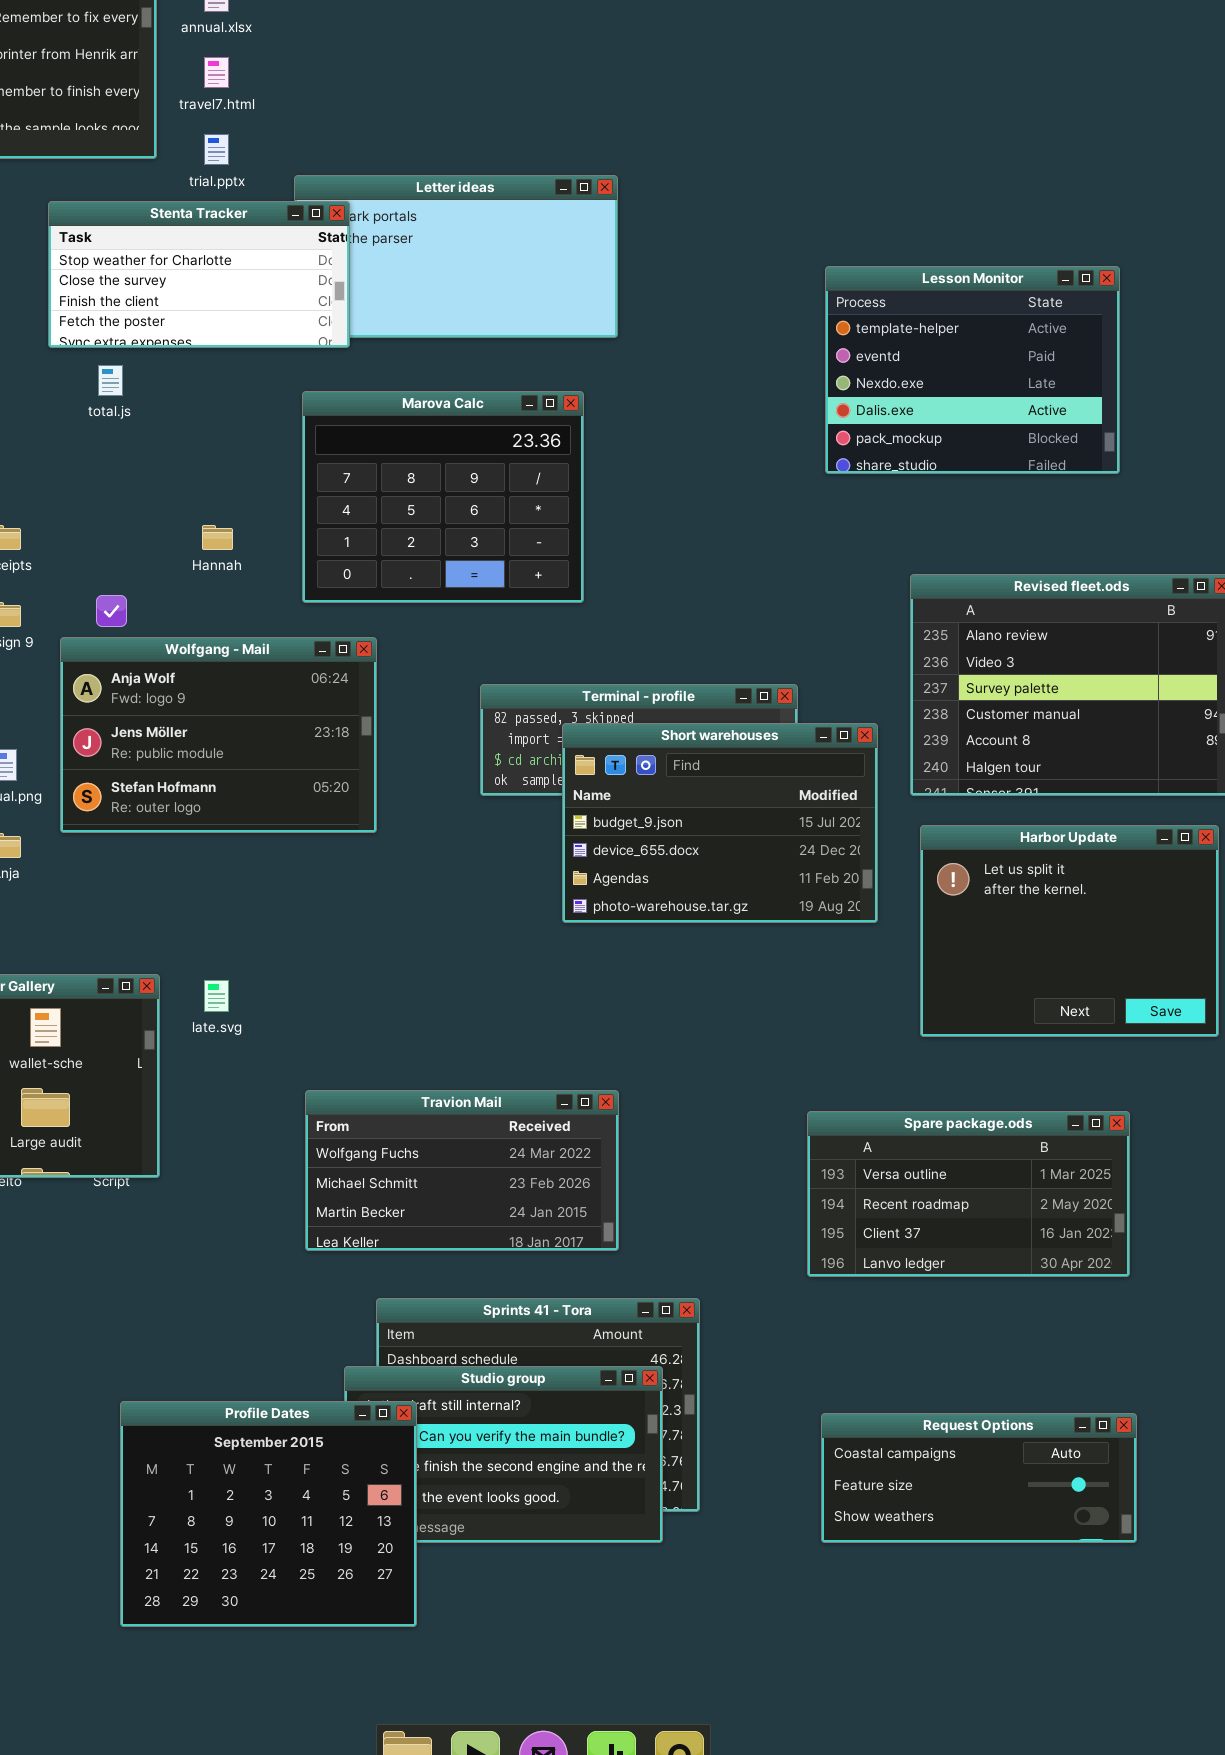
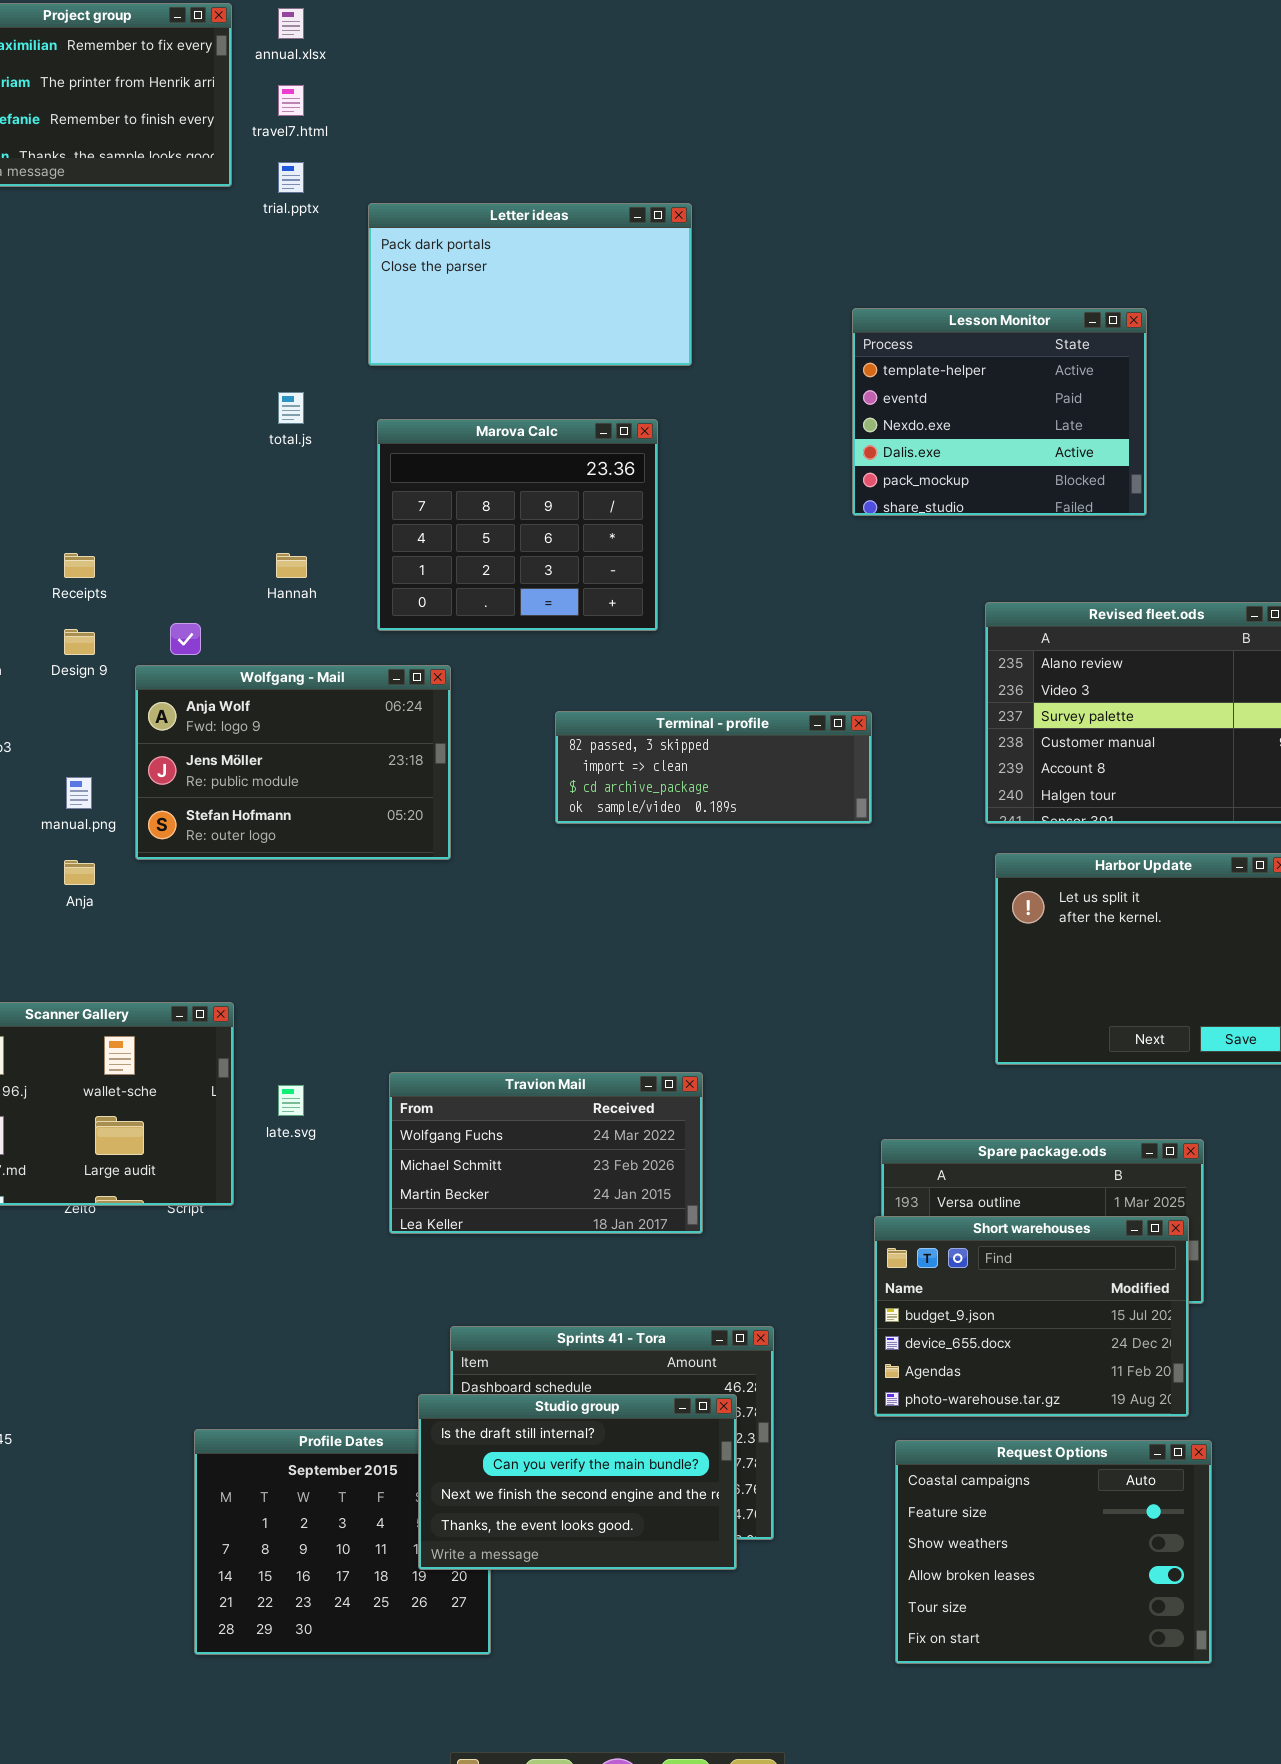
Stenta Tracker: [48,201,350,348] -> none, closed
Lesson Monitor: [825,266,1120,474] -> [852,308,1147,516], moved
total.js: [98,365,123,396] -> [278,392,304,424], moved
Short warehouses: [562,723,878,923] -> [874,1216,1189,1417], moved
late.svg: [204,980,229,1012] -> [278,1085,304,1116], moved
Travion Mail: [305,1090,619,1251] -> [389,1072,703,1234], moved
Studio group: [344,1366,663,1543] -> [418,1394,737,1570], raised
Request Options: [821,1413,1137,1543] -> [895,1440,1212,1664], resized

